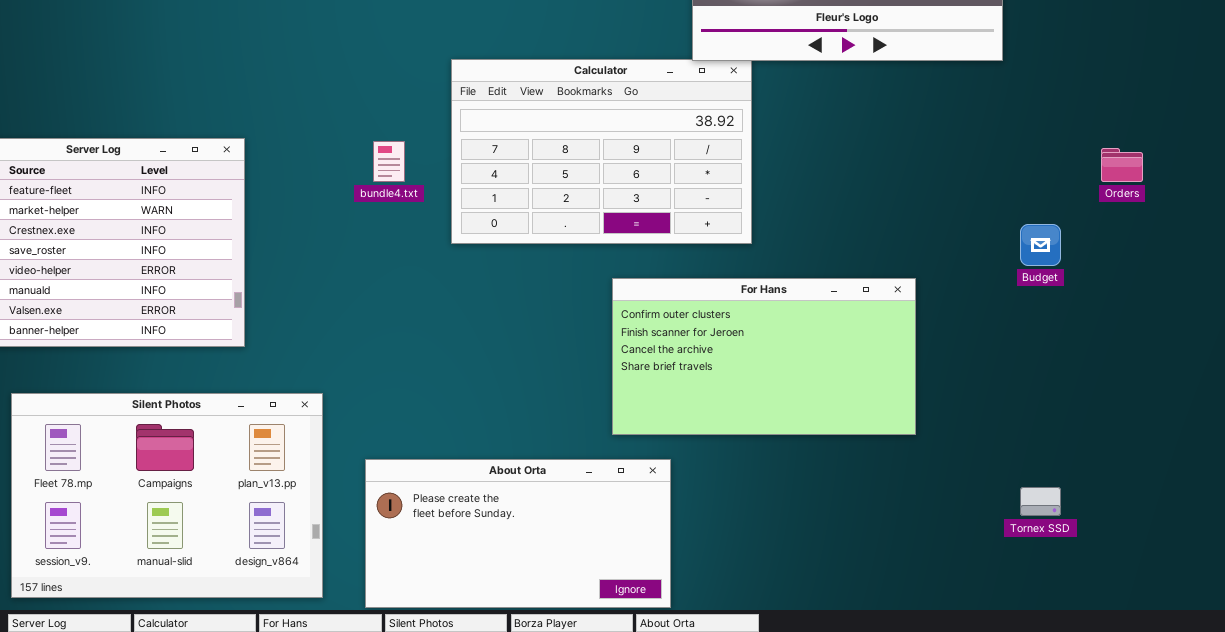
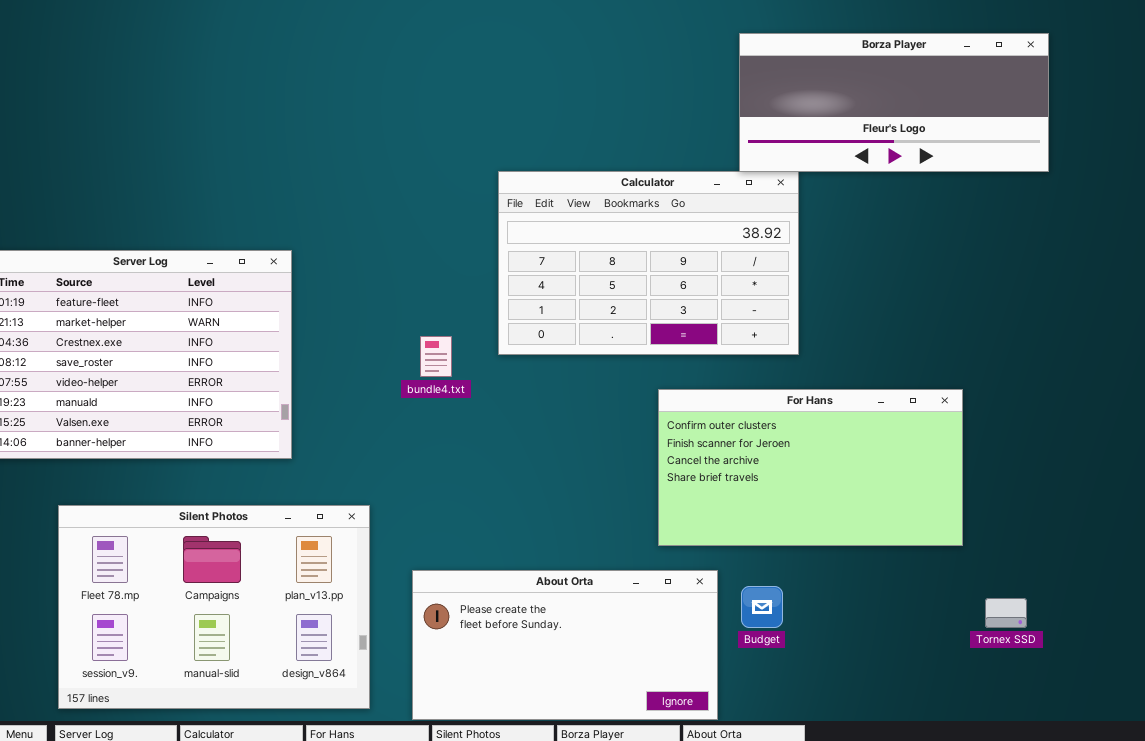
bundle4.txt: [373,141,405,182] -> [420,336,452,377], moved
Budget: [1020,224,1061,266] -> [741,586,783,628], moved
Tornex SSD: [1020,487,1061,516] -> [985,598,1027,628], moved

